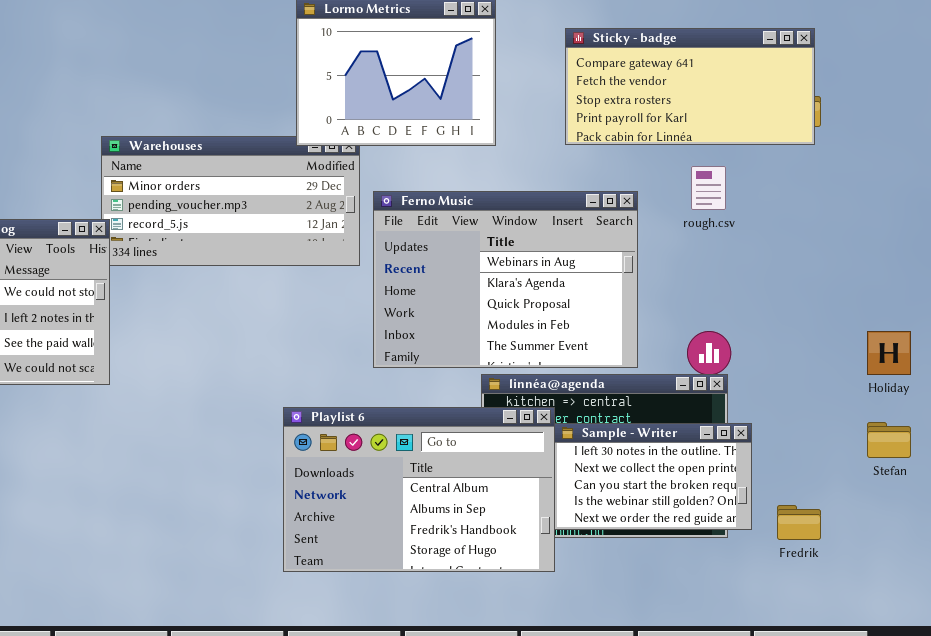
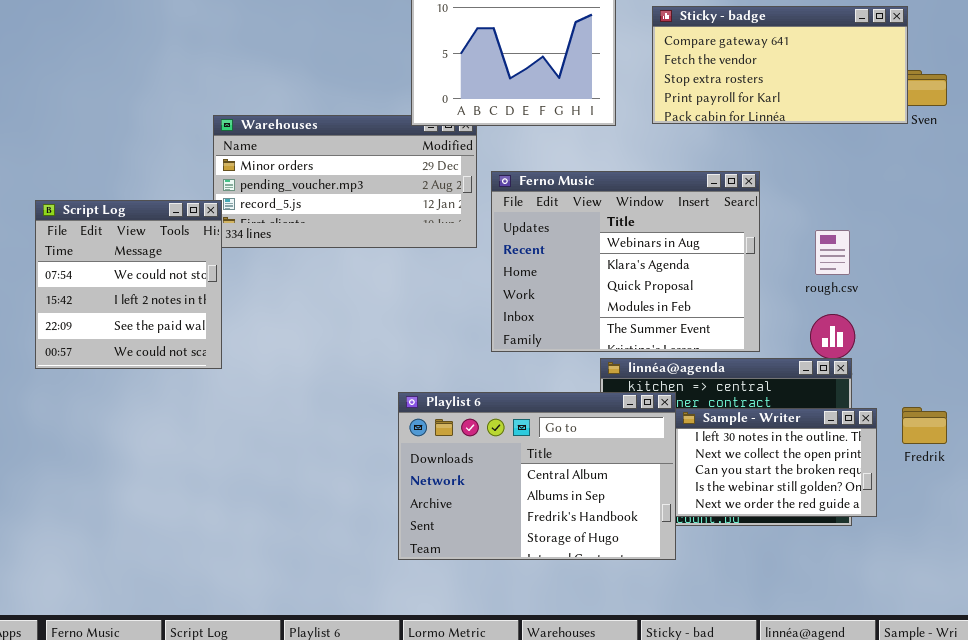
Sticky - badge: [565,28,815,145] -> [652,6,908,124], moved
rough.csv: [691,166,726,210] -> [815,230,850,275], moved
Fredrik: [777,505,821,540] -> [902,407,947,444], moved

